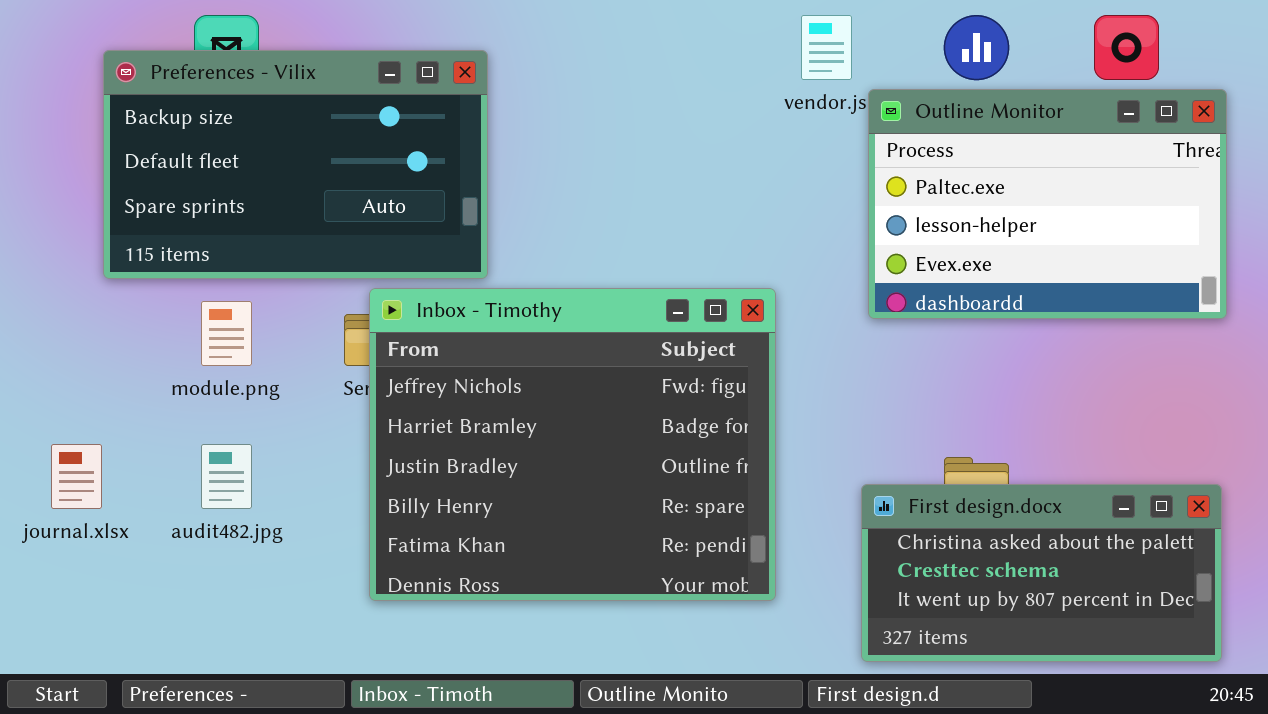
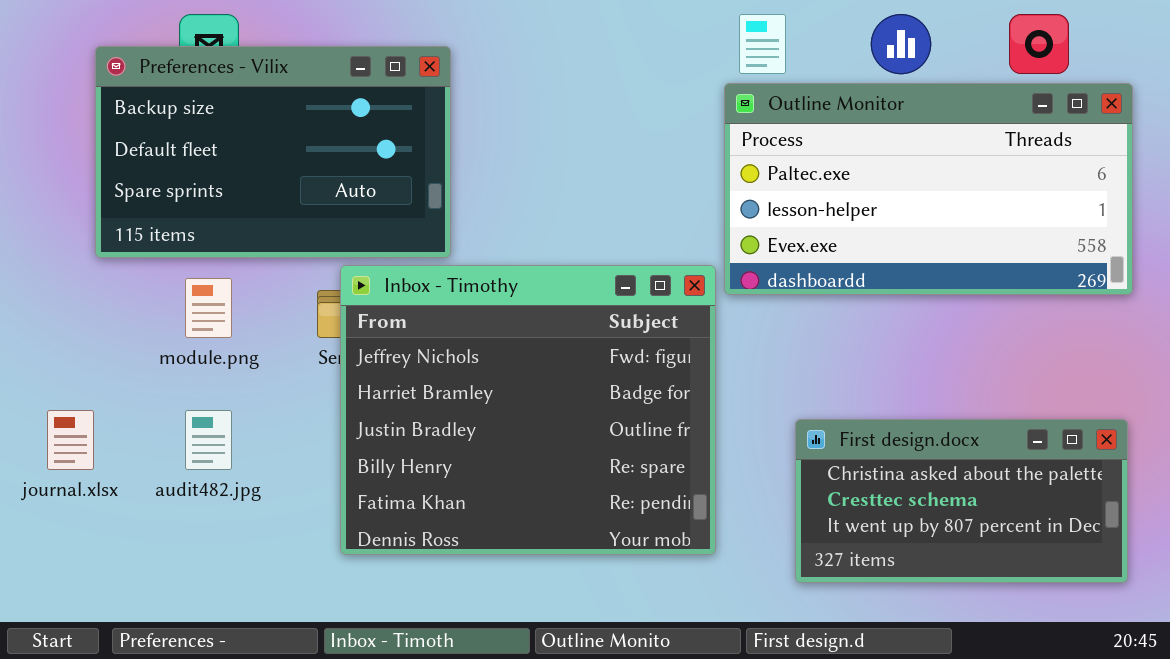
Outline Monitor: [868,89,1227,319] -> [724,83,1133,295], resized
First design.docx: [861,484,1222,662] -> [795,419,1128,583], moved

